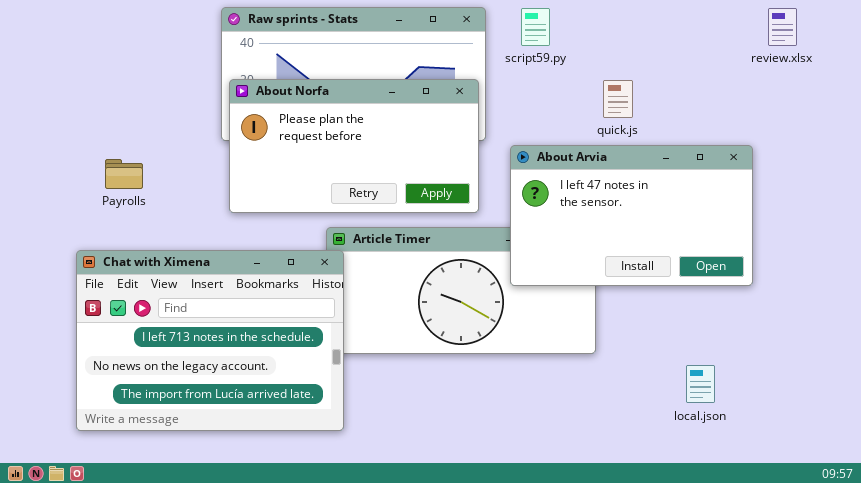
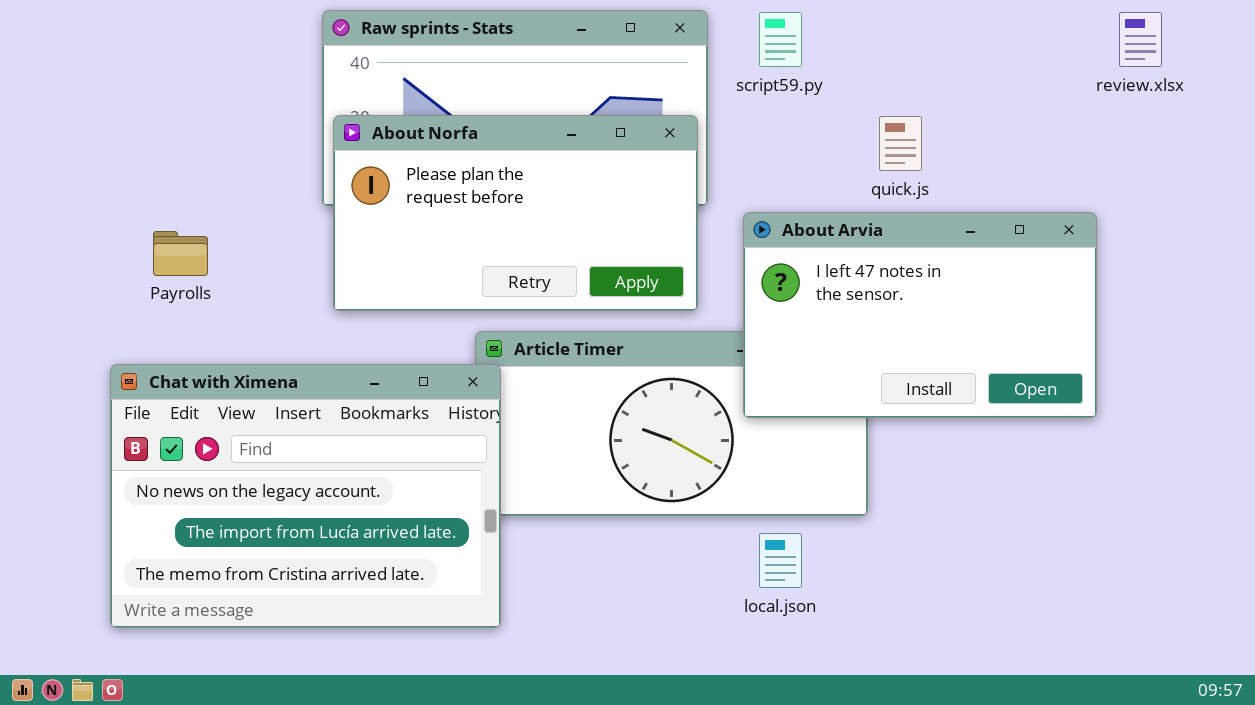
Chat with Ximena: [76,250,344,431] -> [110,364,501,628], scrolled down 1 row
local.json: [686,365,715,403] -> [759,533,802,588], moved

